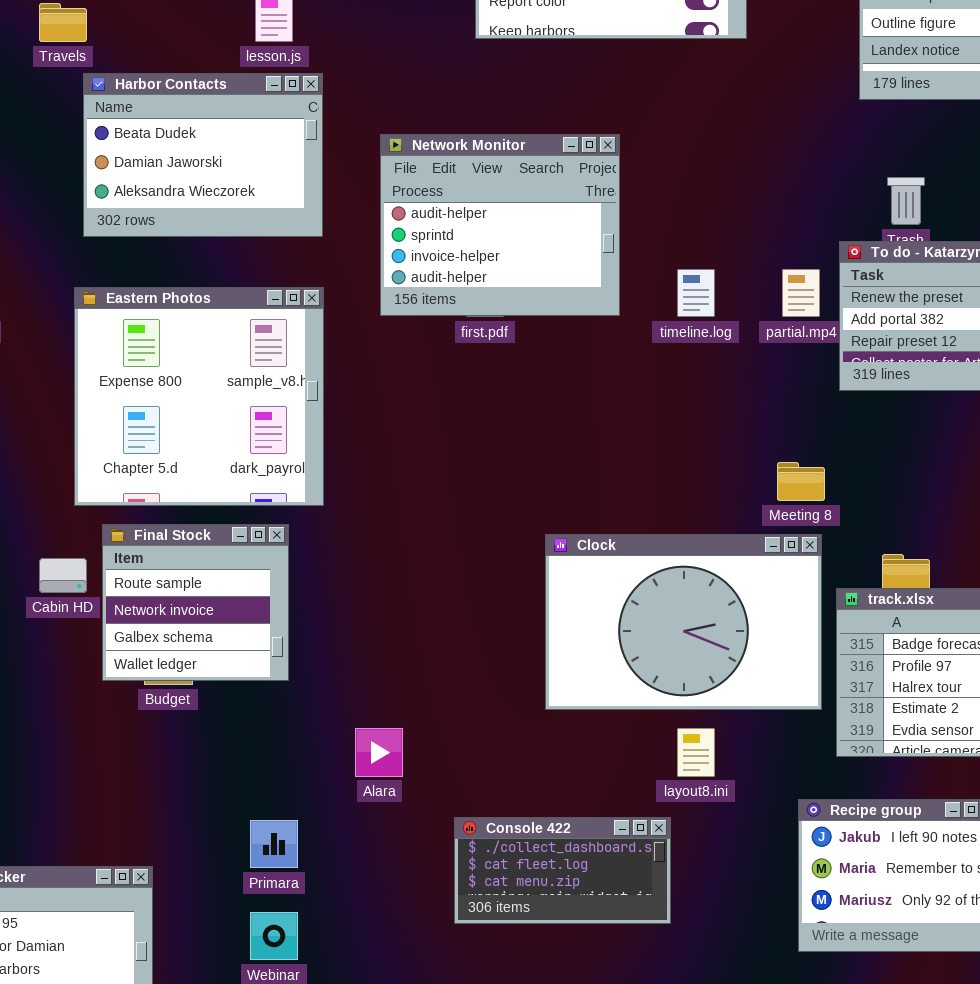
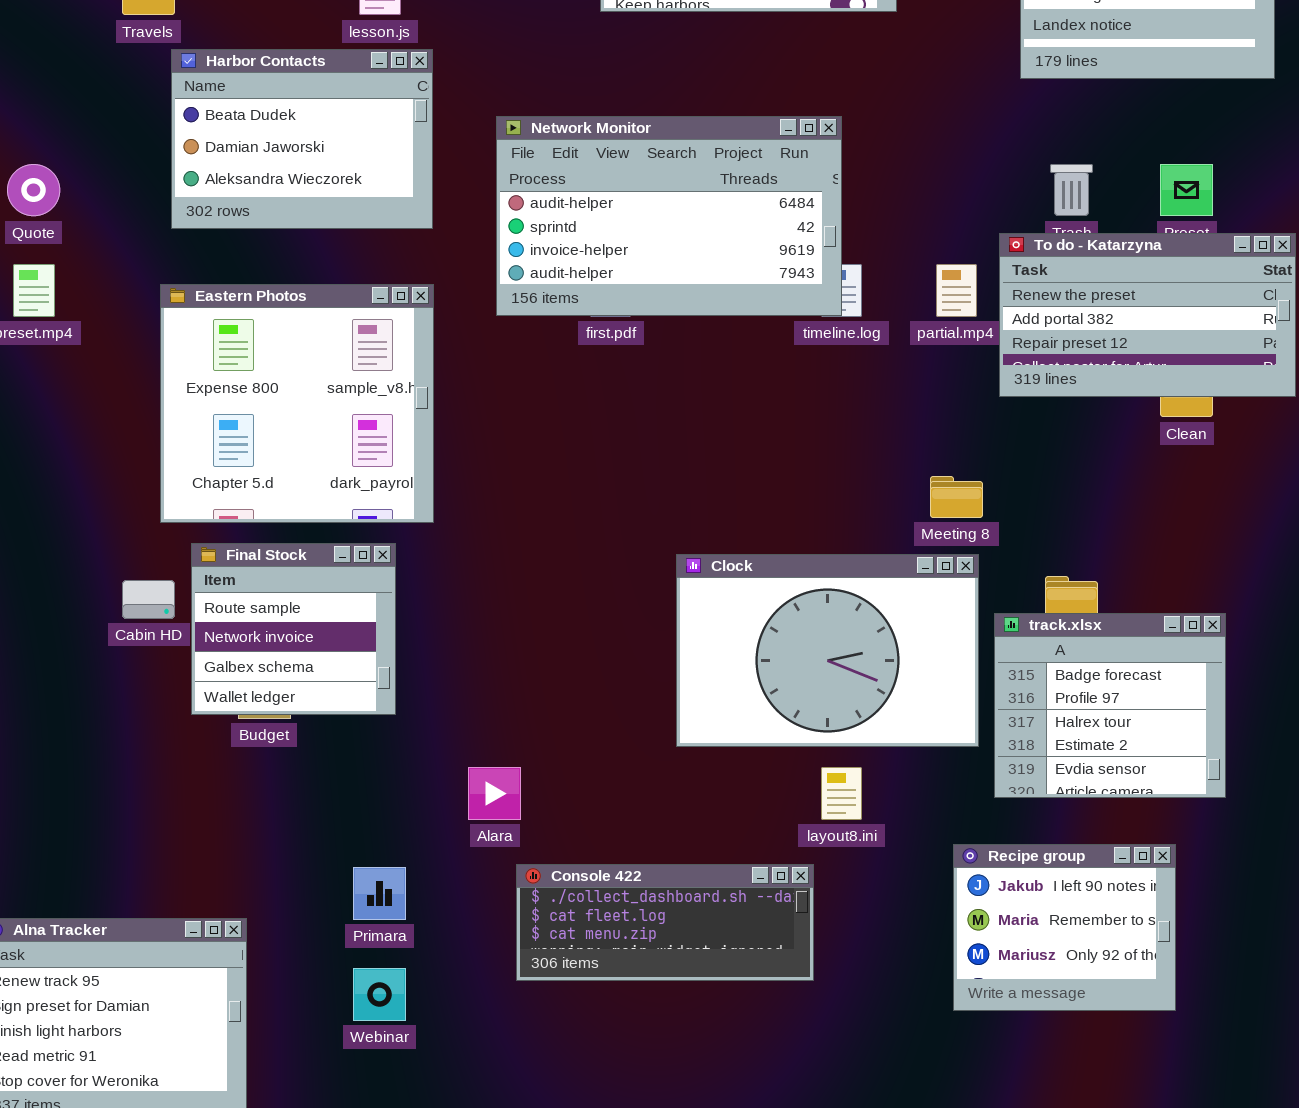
Network Monitor: [380,134,620,316] -> [496,116,842,316], resized
Console 422: [454,817,671,924] -> [516,864,814,981], resized

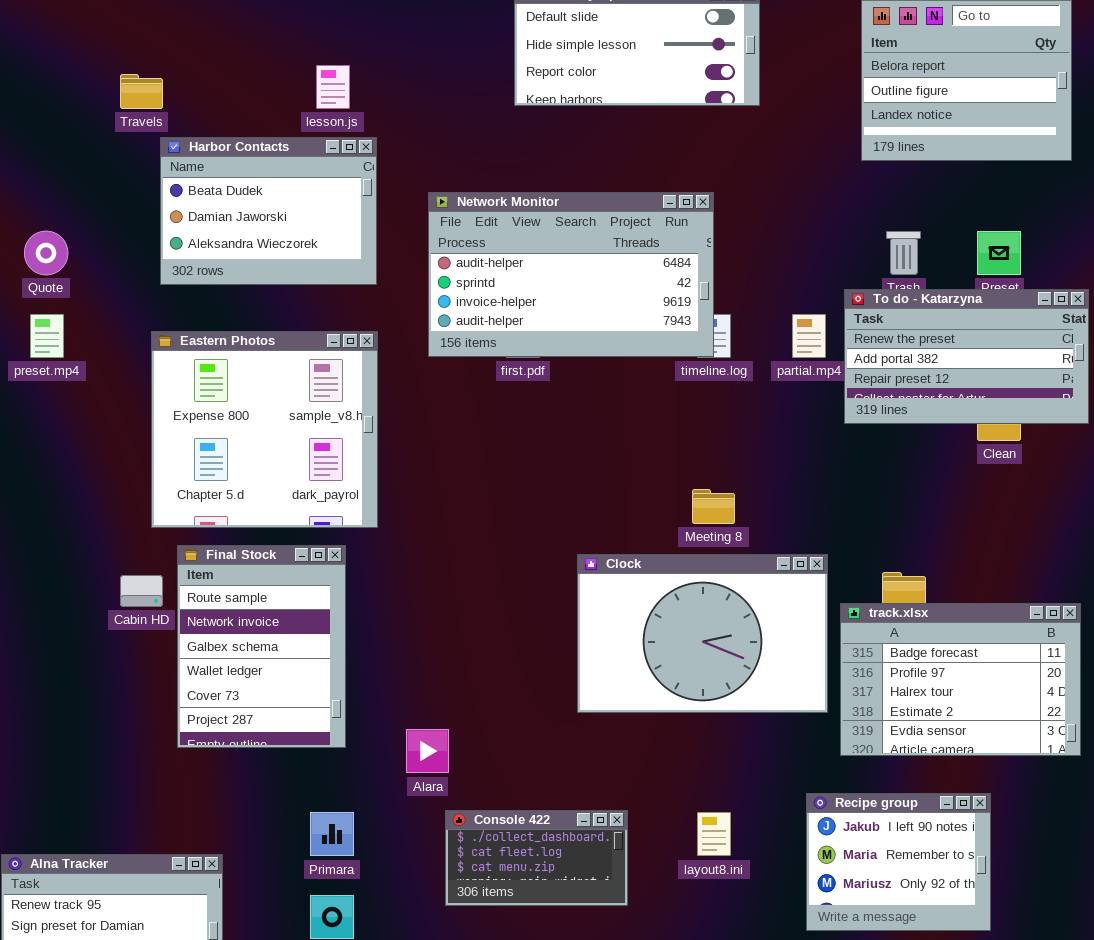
Meeting 8: [930,476,983,518] -> [692,489,735,524], moved
Final Stock: [191,543,396,715] -> [177,545,346,748], resized
track.xlsx: [994,613,1226,798] -> [840,603,1081,756], resized
layout8.ini: [821,767,862,820] -> [697,812,731,856], moved
Console 422: [516,864,814,981] -> [445,810,628,906], resized

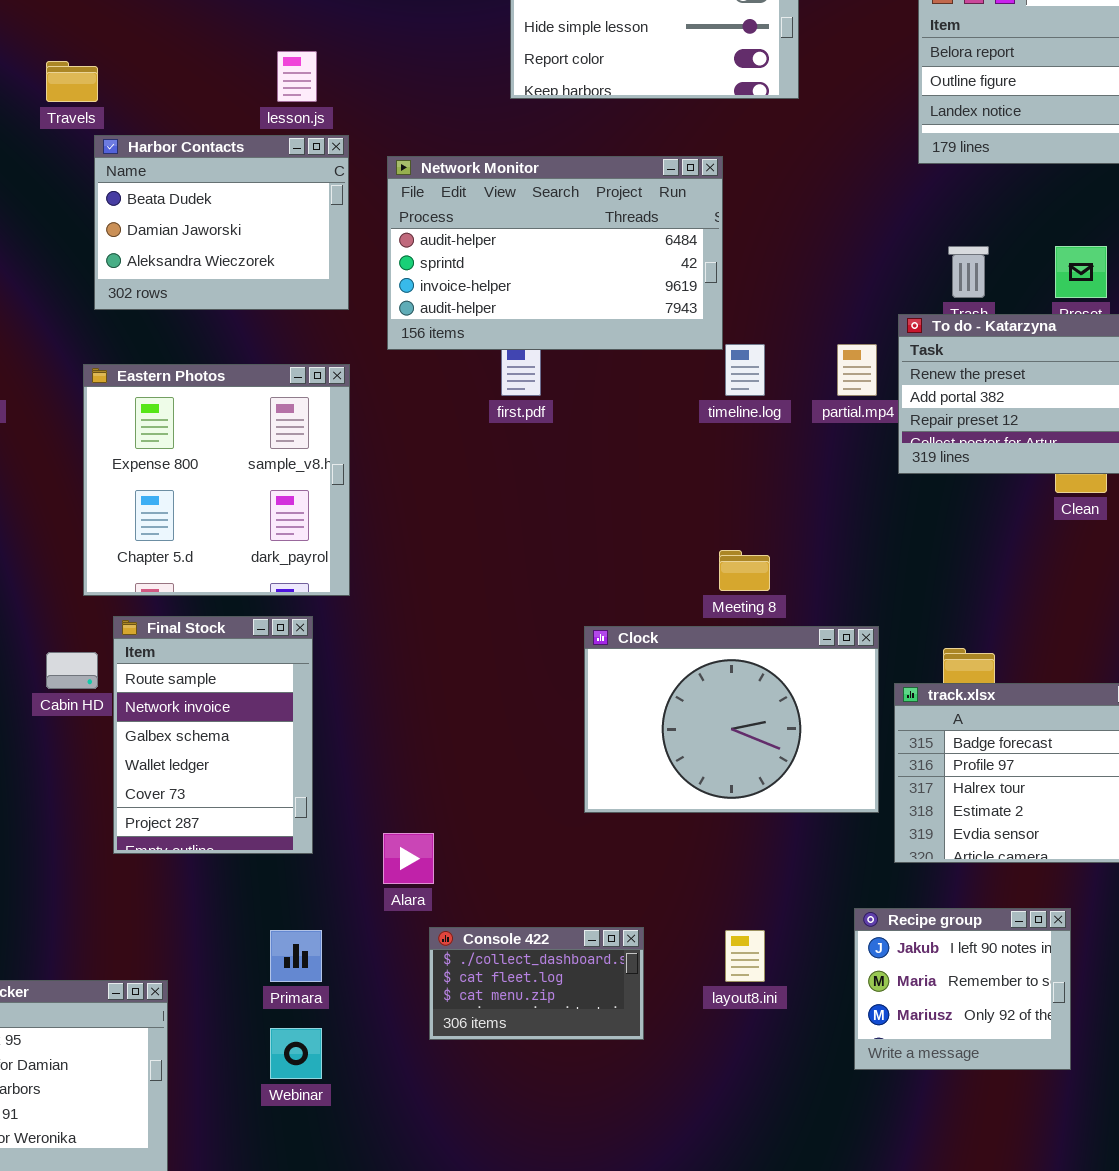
Network Monitor: [428,192,714,357] -> [387,156,723,350], moved

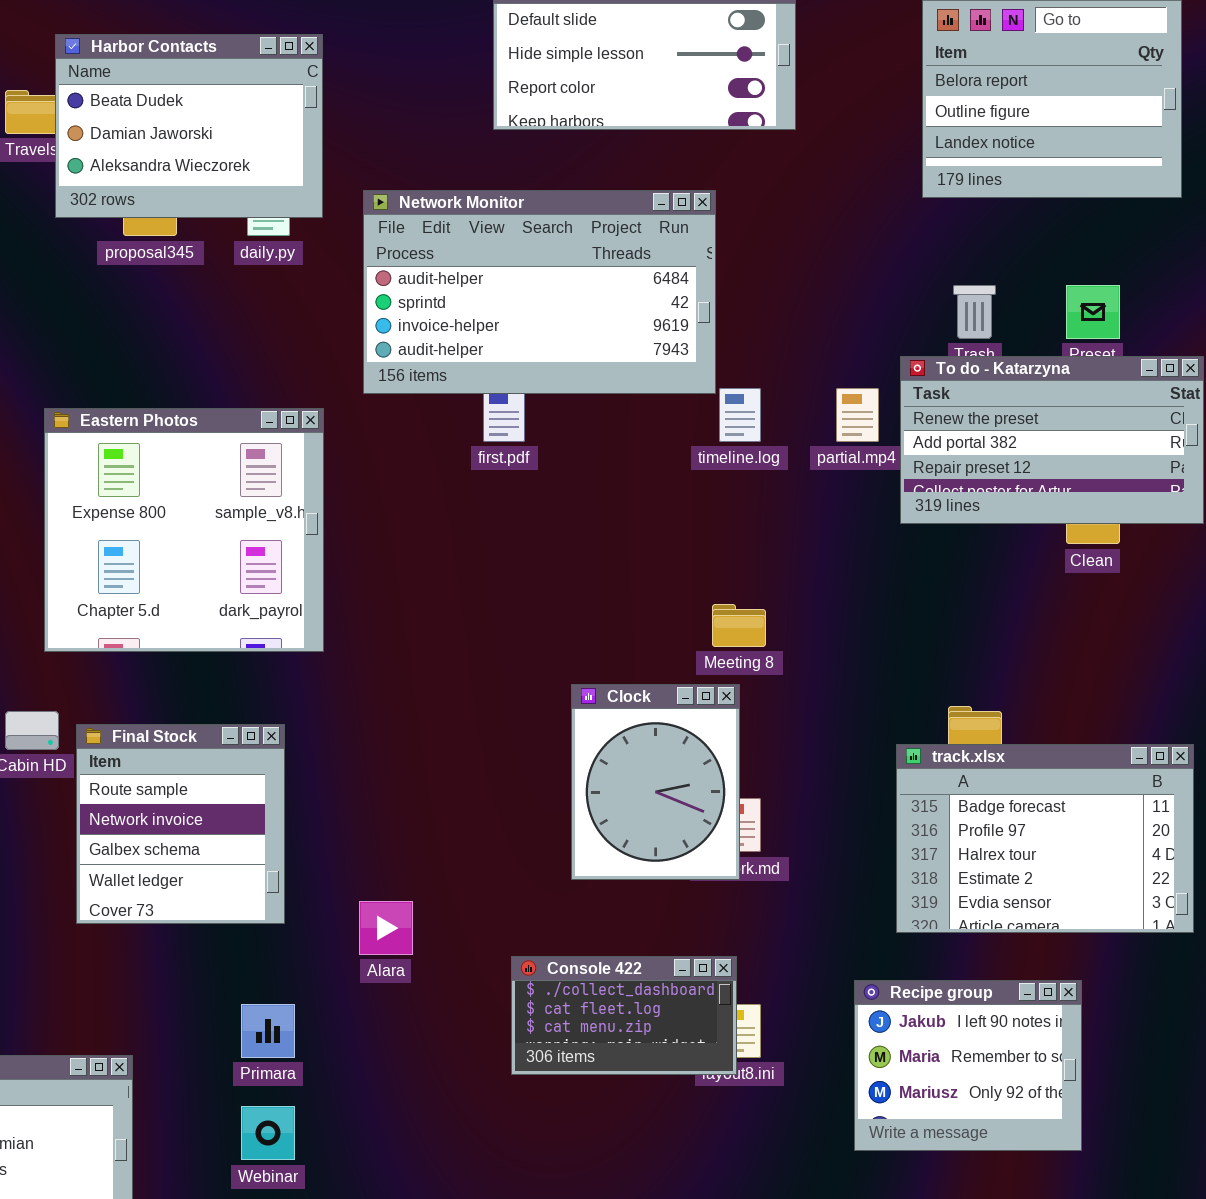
Harbor Contacts: [94,135,349,310] -> [55,34,323,218], moved
Final Stock: [113,616,313,854] -> [76,724,285,924], resized
Clock: [584,626,879,813] -> [571,684,740,880], resized
Console 422: [429,927,644,1040] -> [511,956,737,1075], moved

